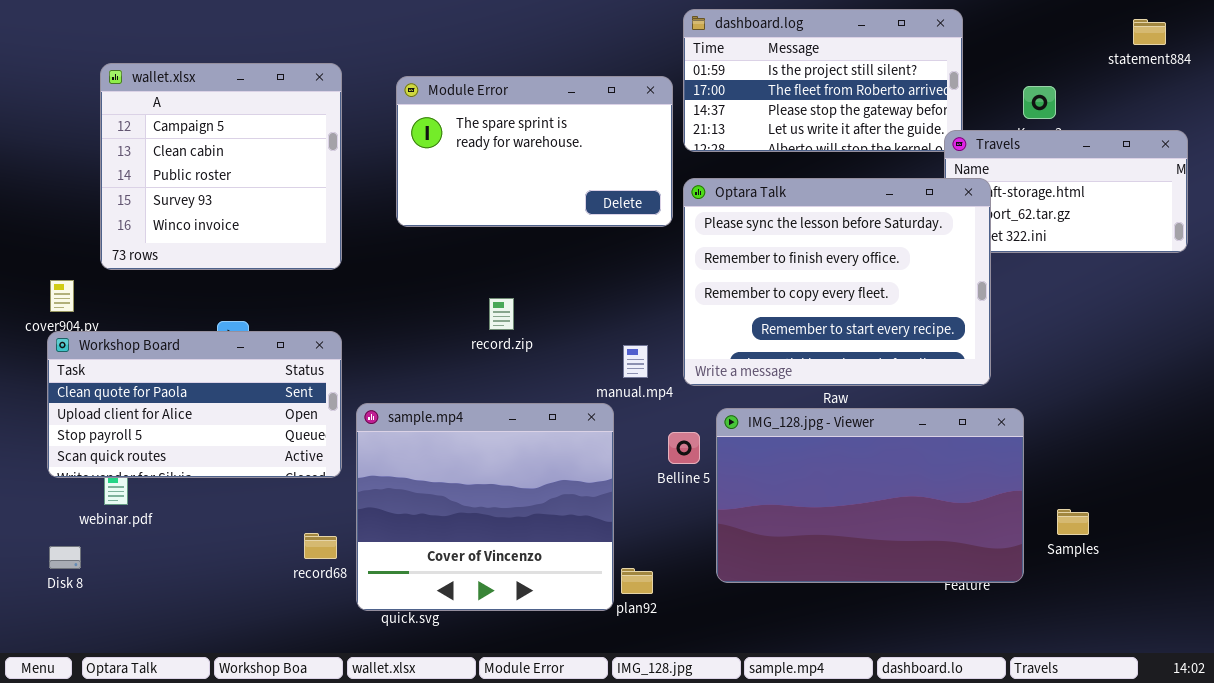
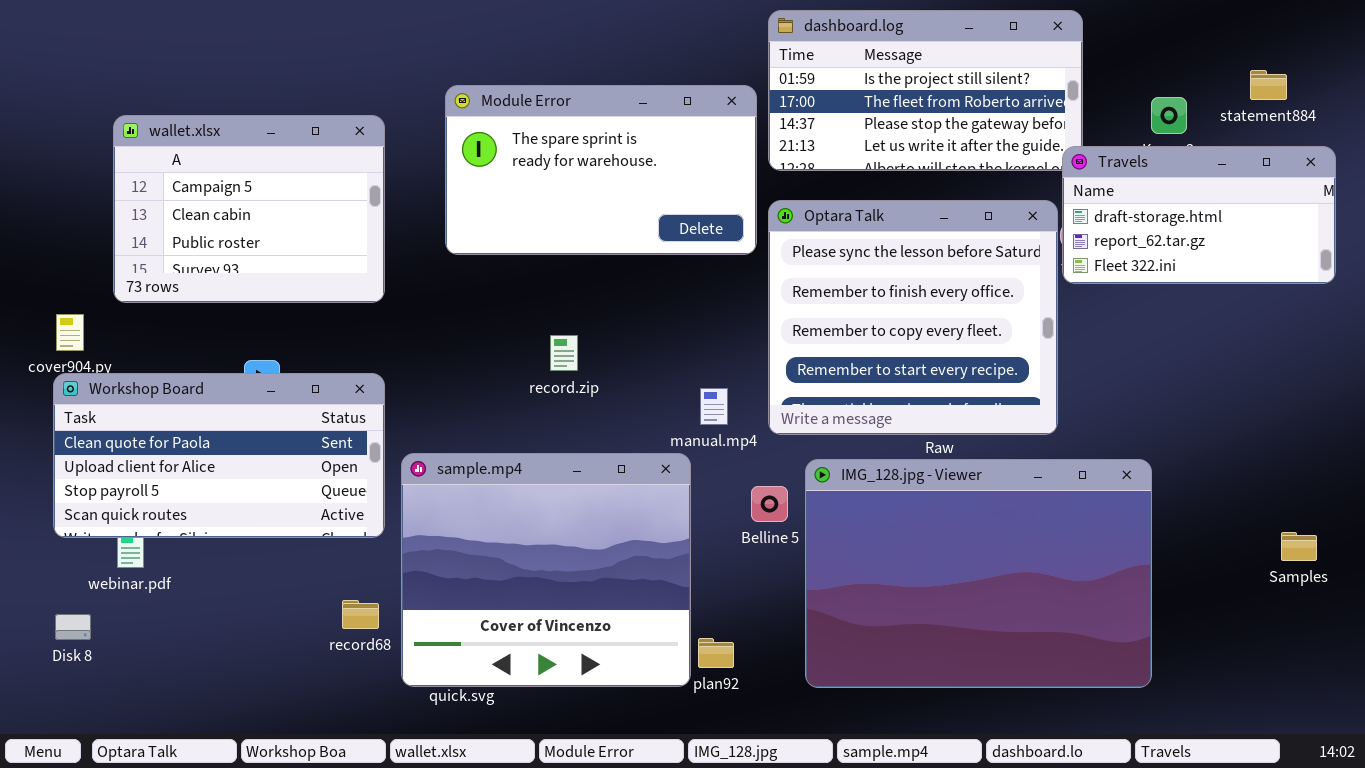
statement884: [1133,19,1166,45] -> [1250,70,1287,100], moved
wallet.xlsx: [100,63,342,270] -> [113,115,385,303], resized
Optara Talk: [683,178,991,386] -> [768,200,1058,435], resized
IMG_128.jpg - Viewer: [716,408,1024,583] -> [805,459,1152,688], resized
Samples: [1057,509,1089,535] -> [1281,532,1317,561], moved

